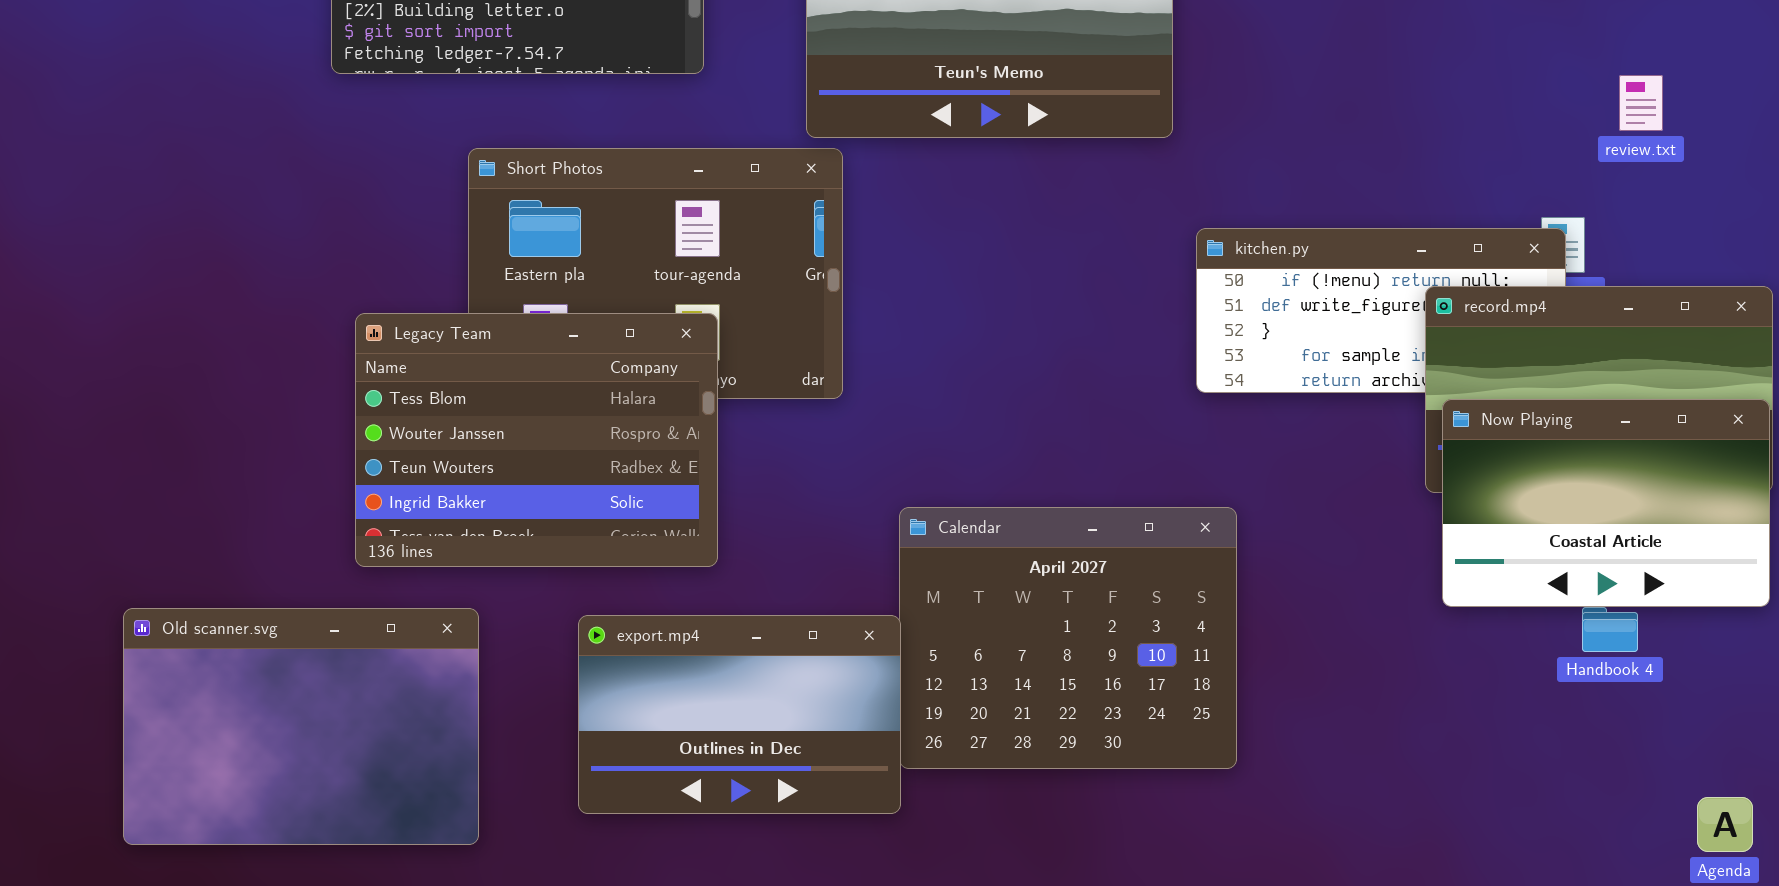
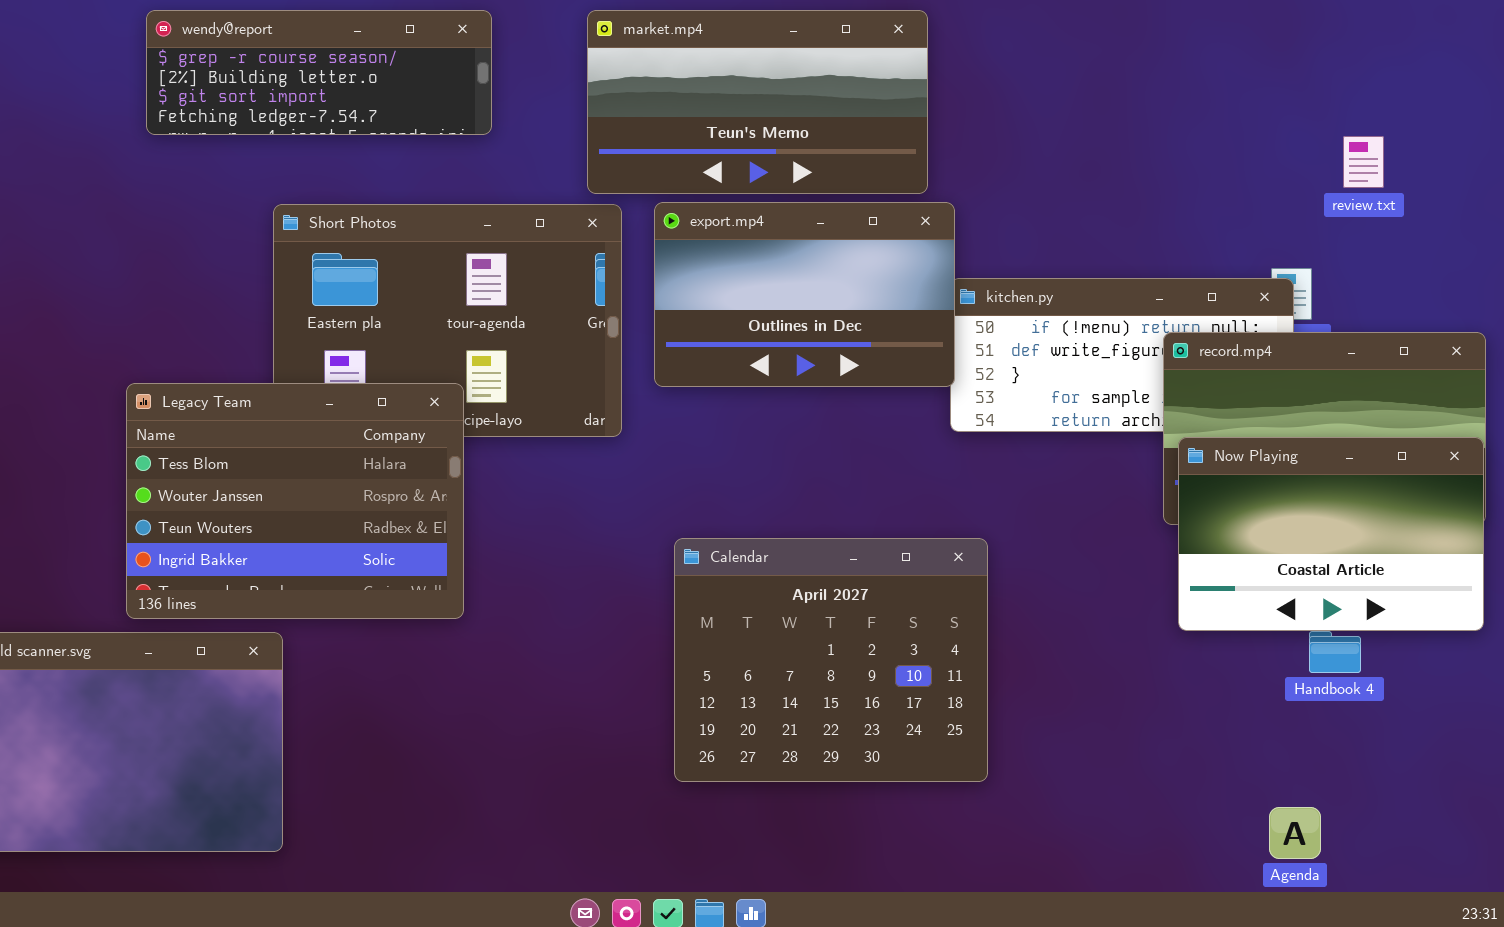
Legacy Team: [355,313,718,567] -> [126,383,464,619], moved
export.mp4: [578,615,901,814] -> [654,202,955,387], moved
Agenda: [1697,797,1753,852] -> [1269,807,1321,859], moved

